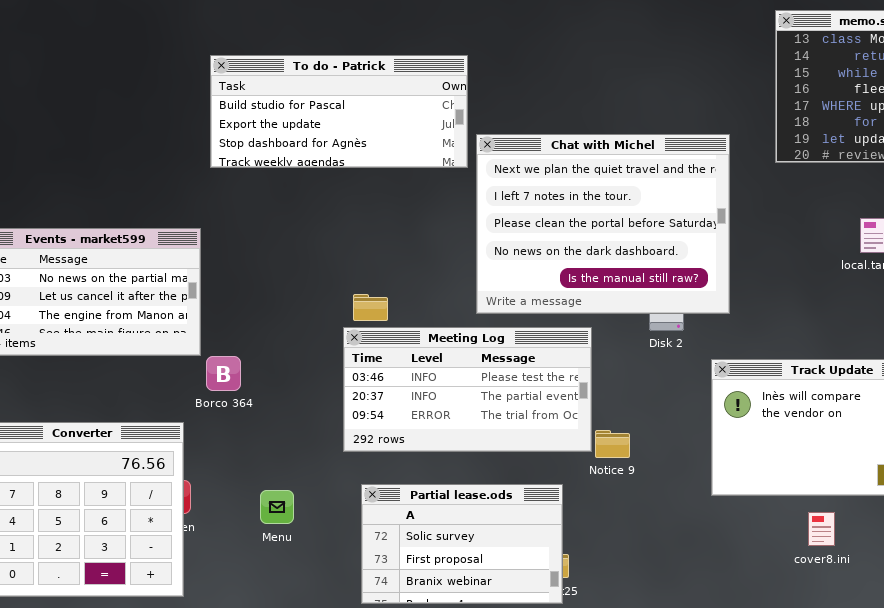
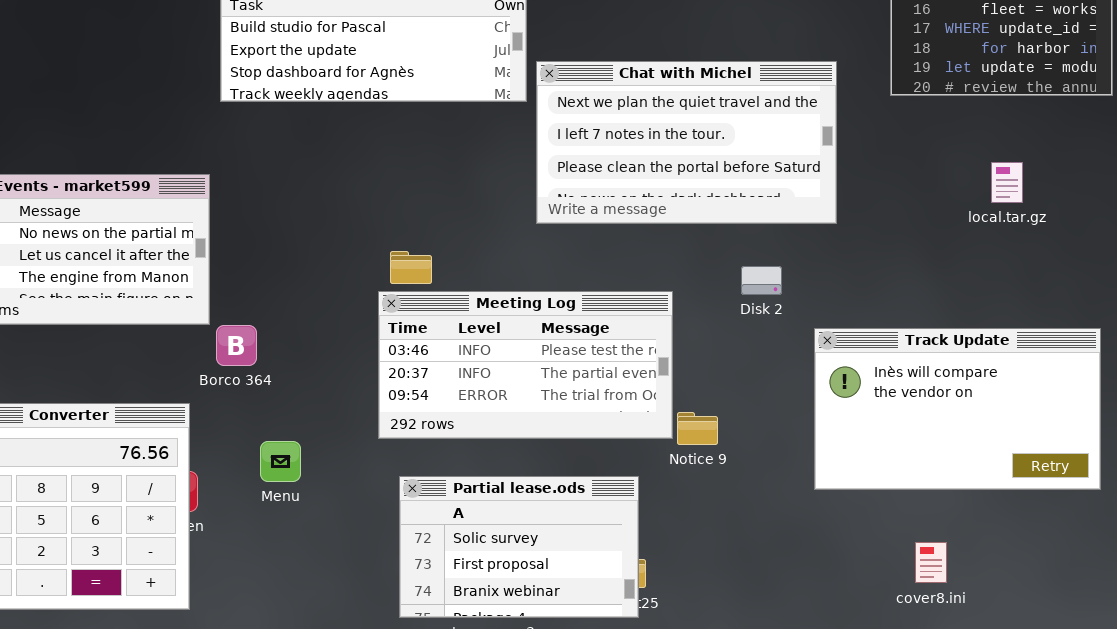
Chat with Michel: [476,134,730,314] -> [536,61,837,224], resized
Menu: [260,490,294,524] -> [260,441,301,482], moved
cover8.ini: [808,512,835,546] -> [915,542,947,583], moved

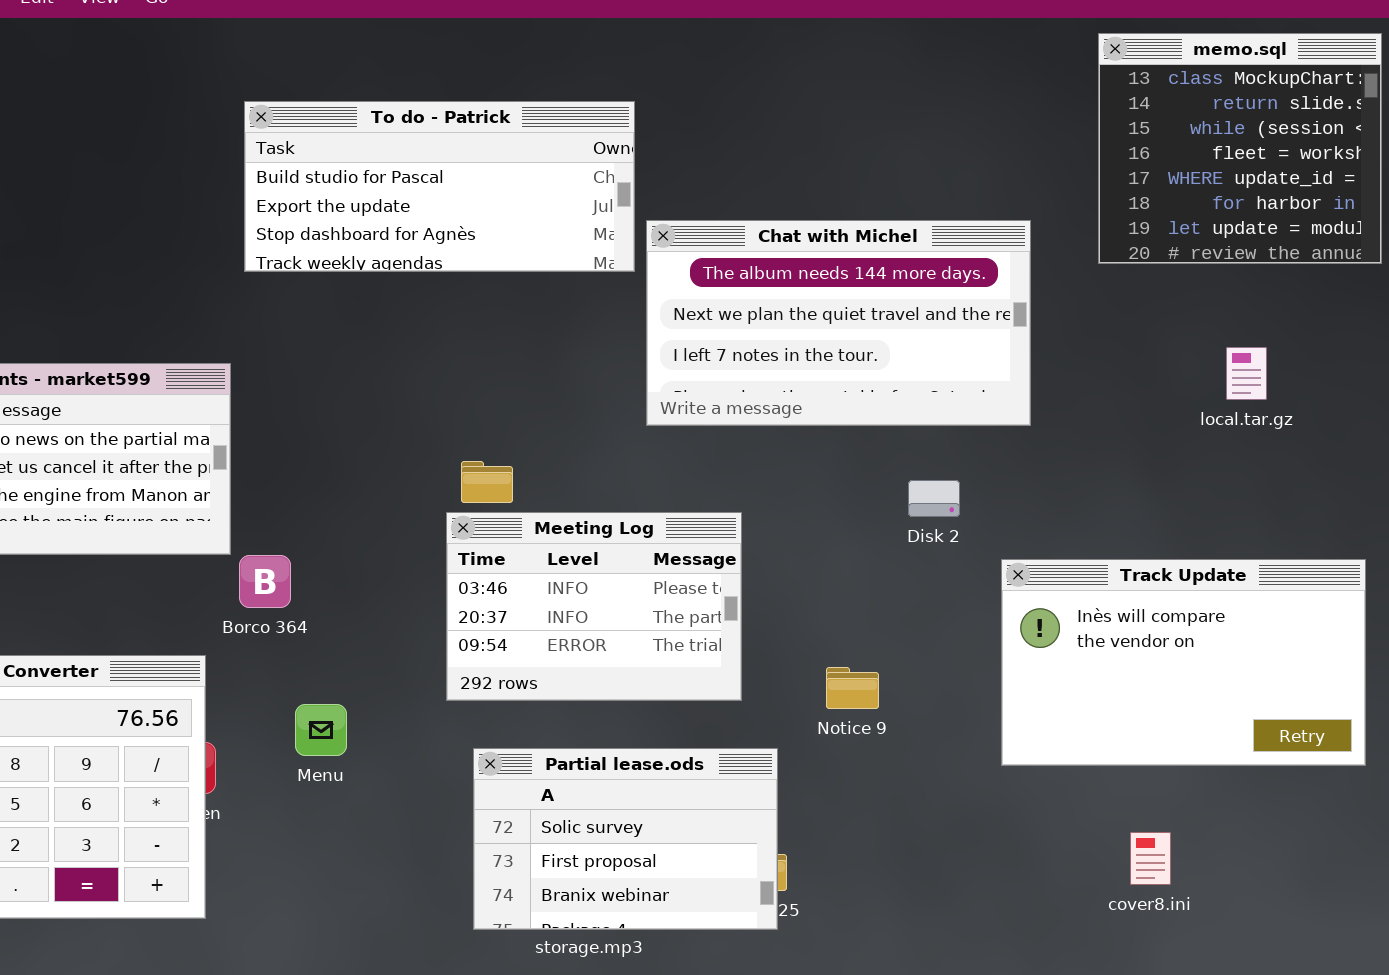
Chat with Michel: [536,61,837,224] -> [646,220,1031,426], scrolled up 1 row
Meeting Log: [378,291,673,439] -> [446,512,742,701], resized

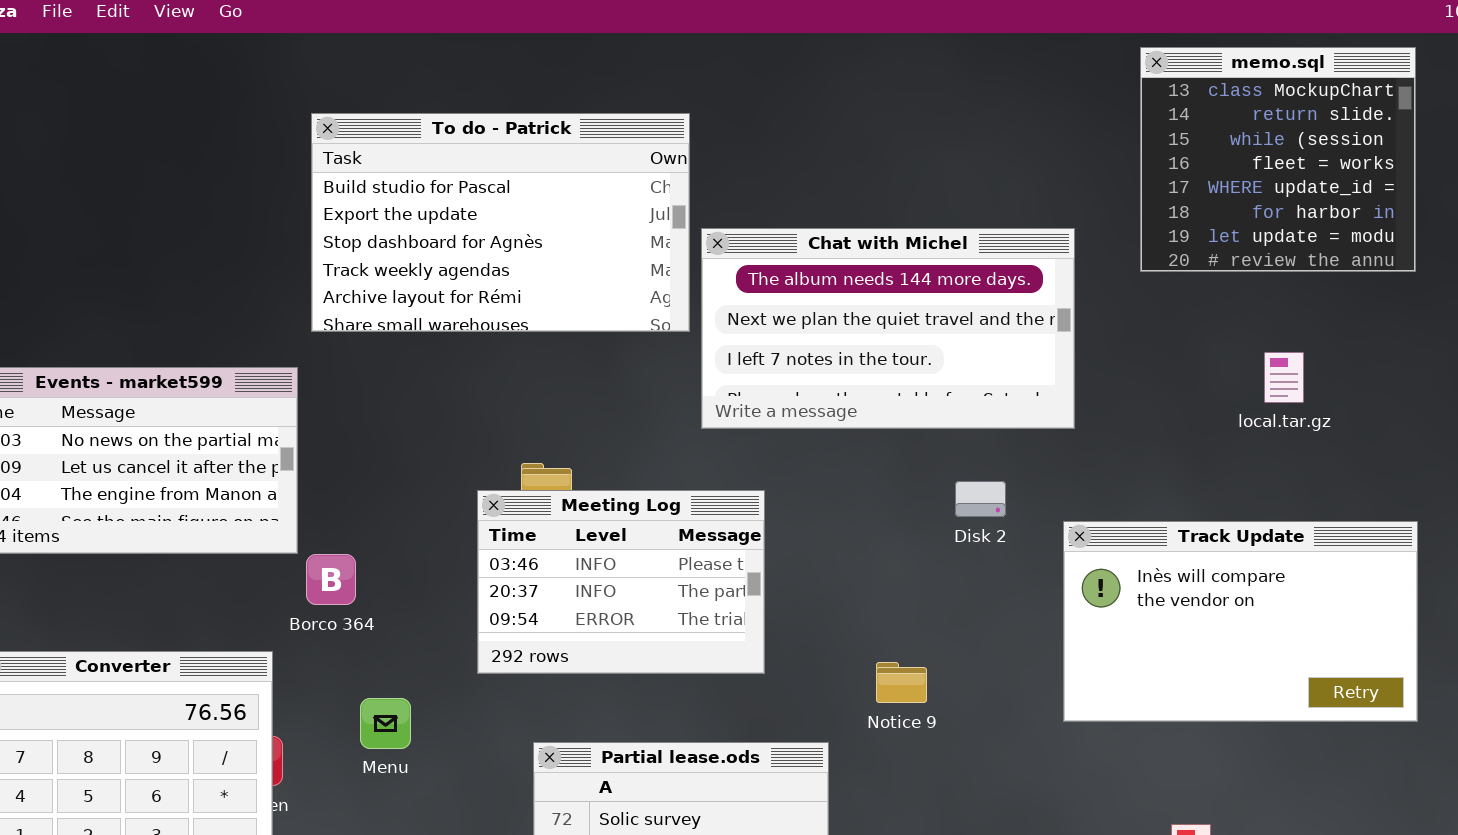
To do - Patrick: [244,101,635,272] -> [311,113,690,332], resized
Meeting Log: [446,512,742,701] -> [477,490,765,674], moved
Track Update: [1001,559,1366,766] -> [1063,521,1418,722], moved

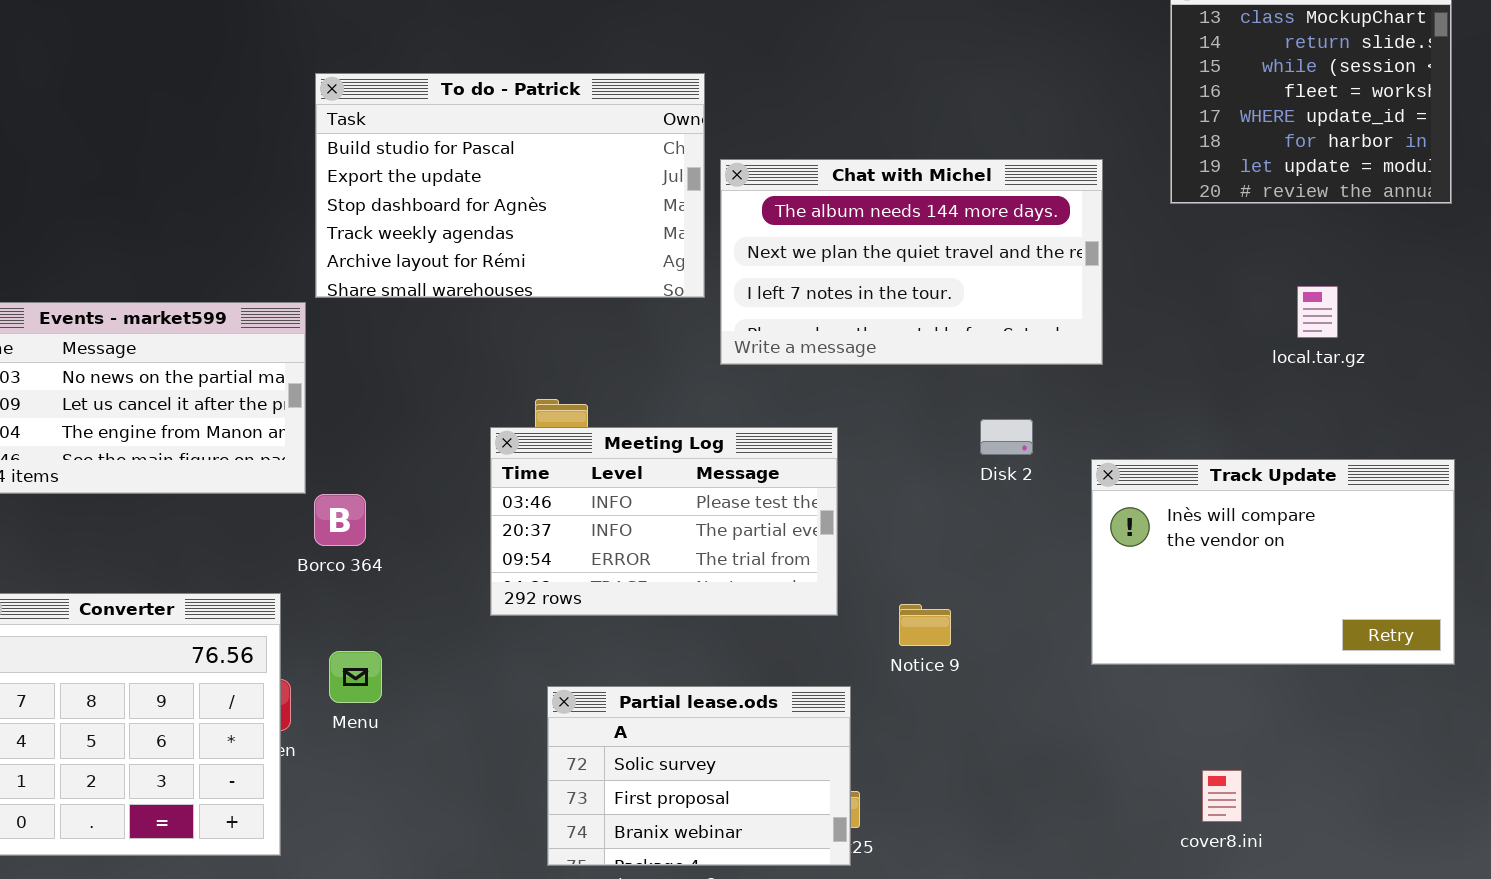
To do - Patrick: [311,113,690,332] -> [315,73,705,298], moved
Meeting Log: [477,490,765,674] -> [490,427,838,616], resized
Menu: [360,698,411,749] -> [329,651,382,703], moved

